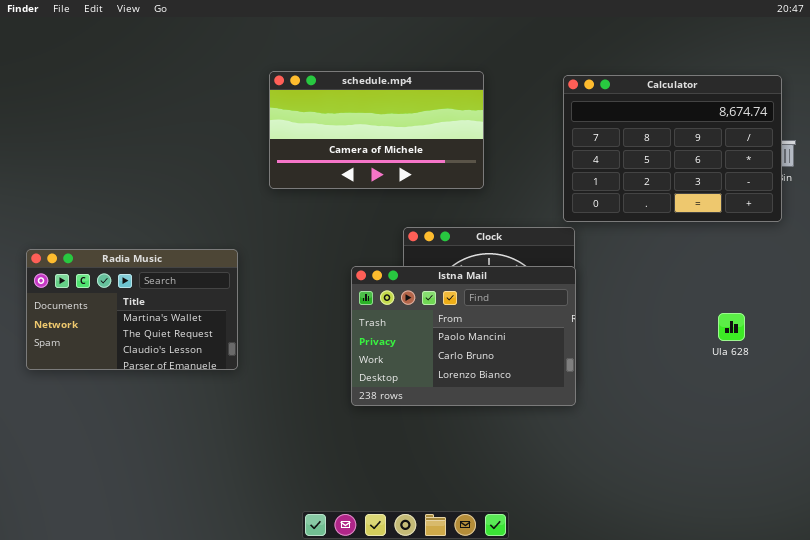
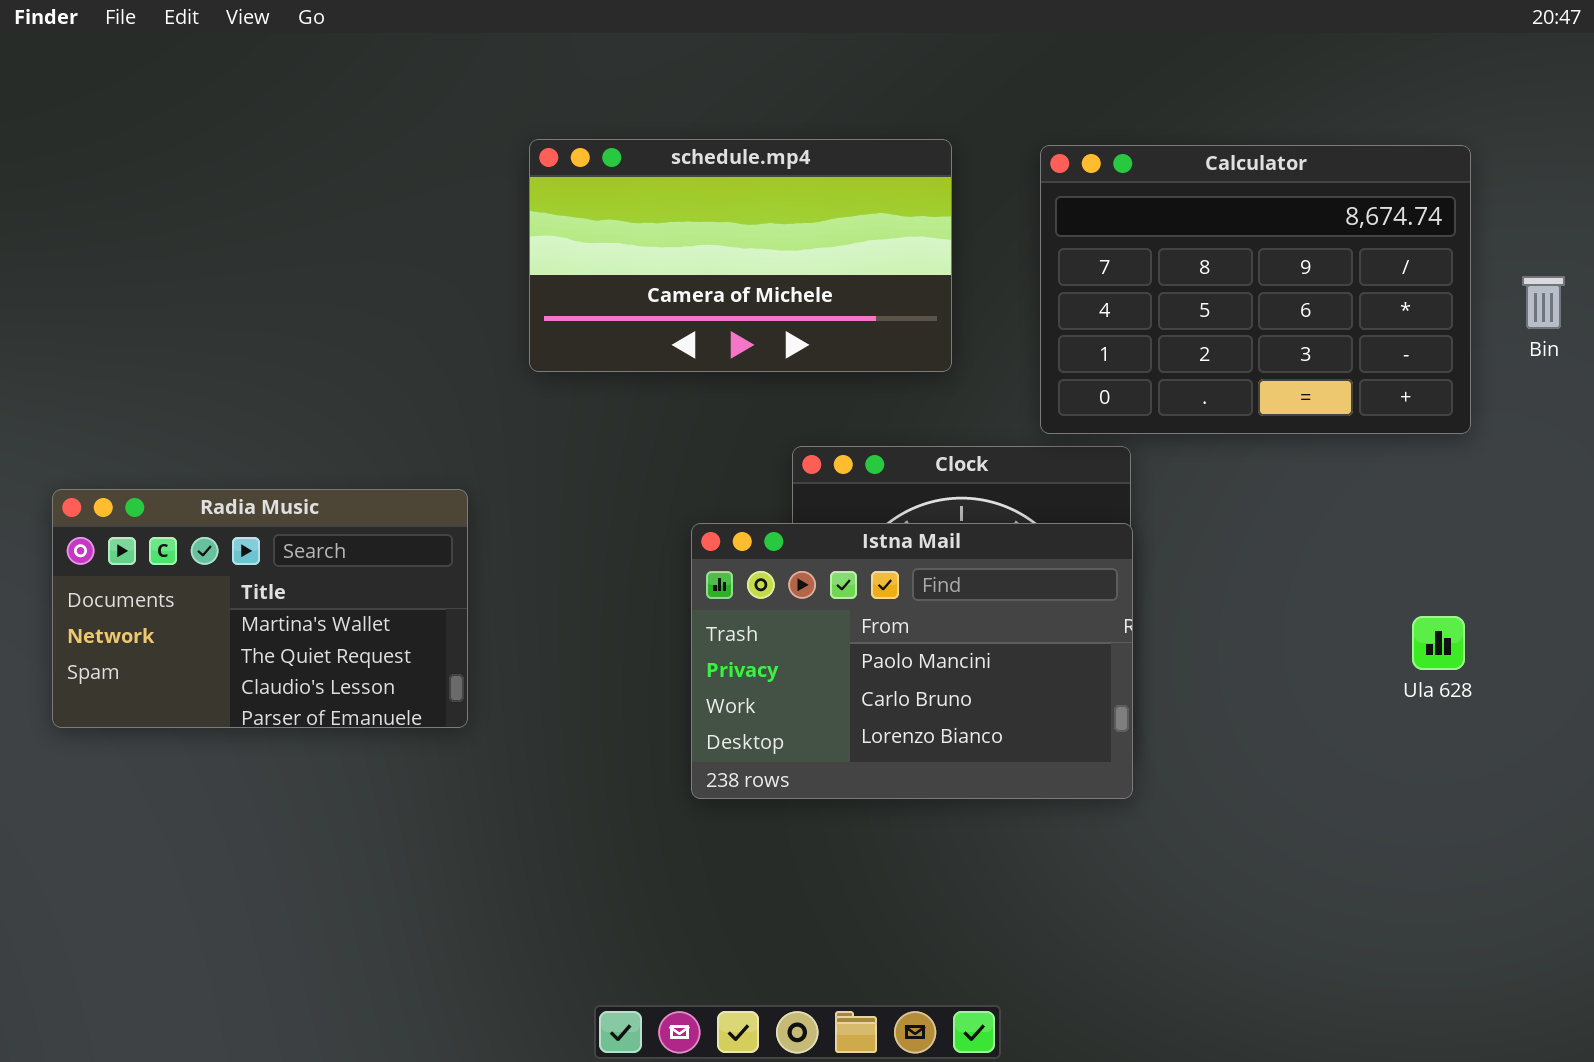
Calculator: [563,75,782,222] -> [1040,145,1471,434], moved

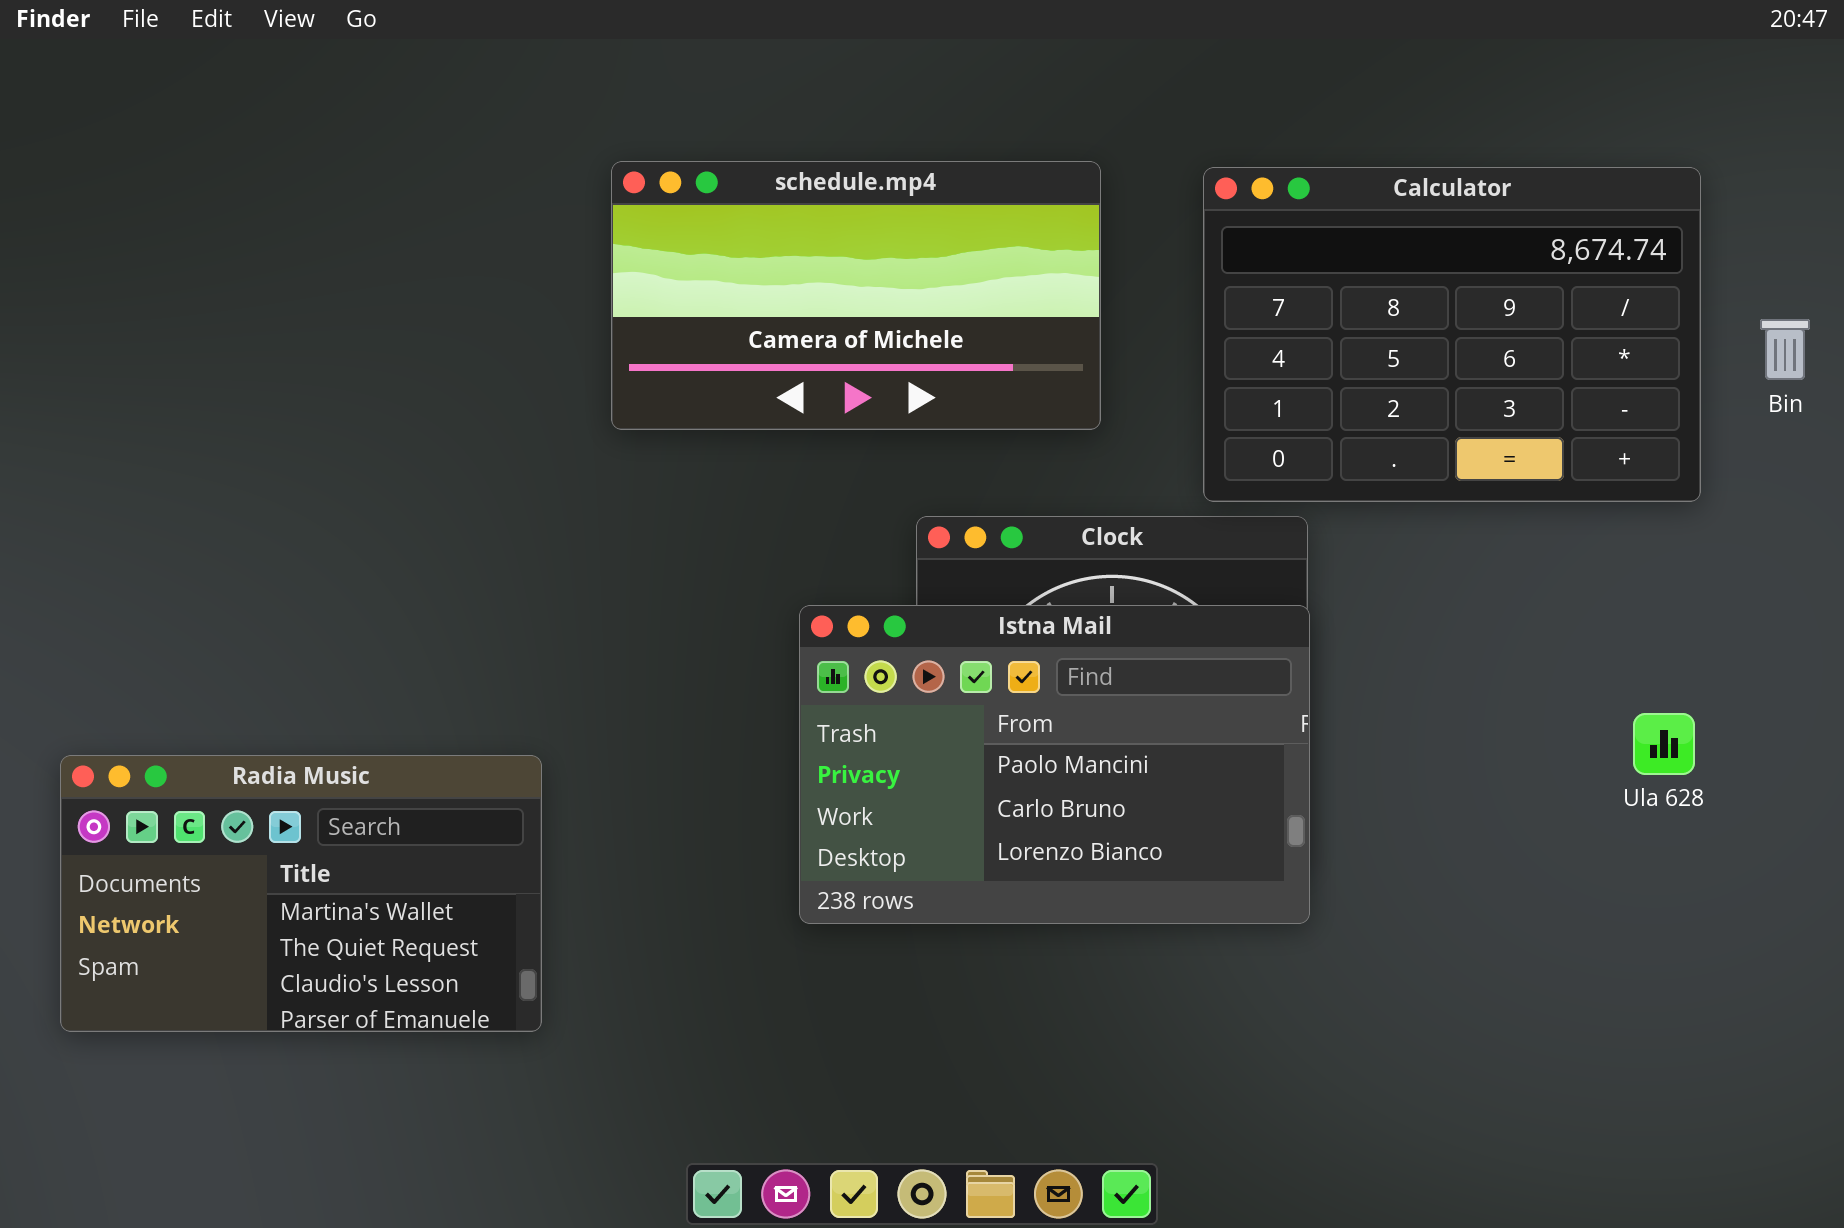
Radia Music: [52,489,468,728] -> [60,755,542,1032], moved

